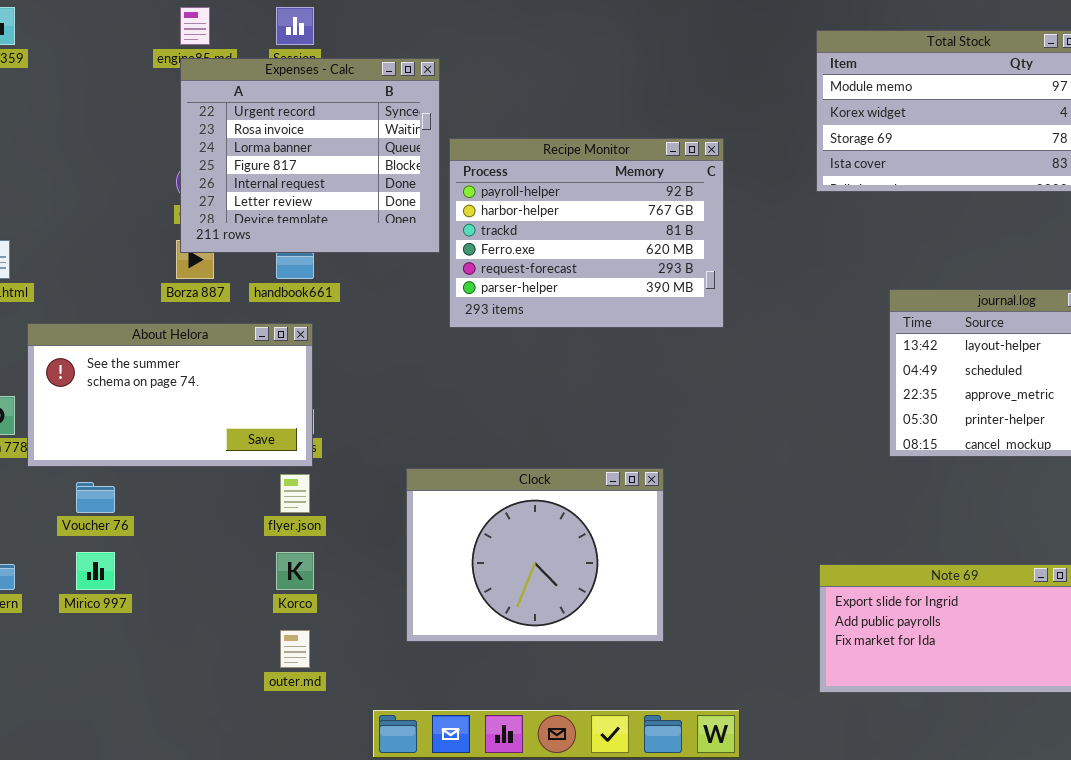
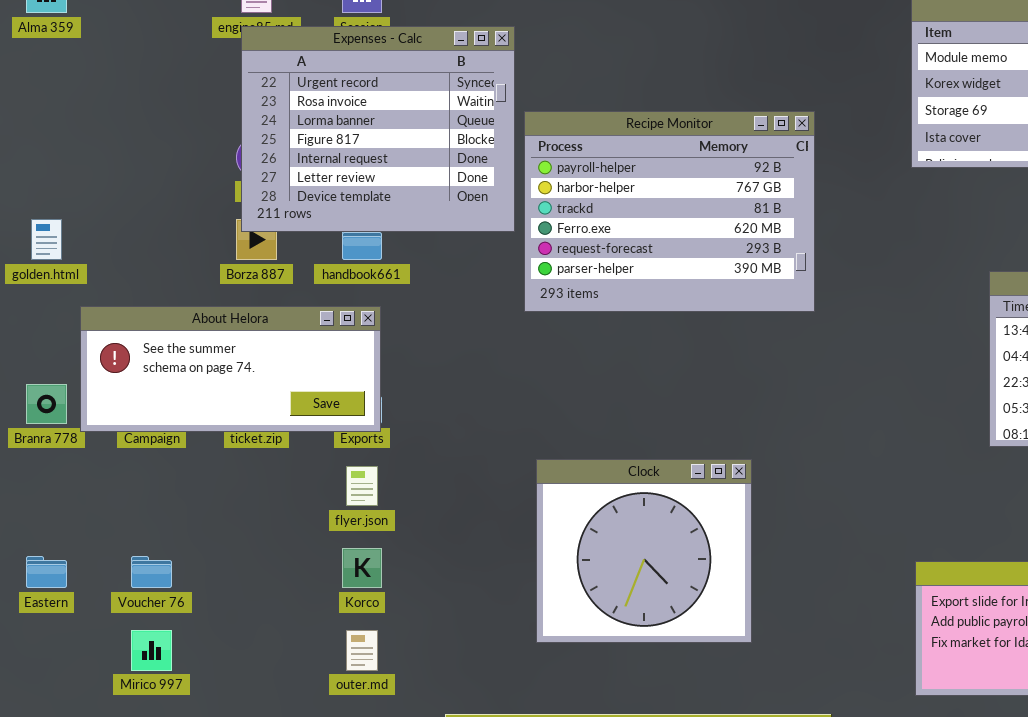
About Helora: [27,323,313,467] -> [80,306,381,432], resized
Clock: [406,468,664,642] -> [536,459,752,643], resized
Voucher 76: [76,482,115,513] -> [131,556,172,588], moved
Mirico 997: [76,552,115,590] -> [131,630,172,671], moved

